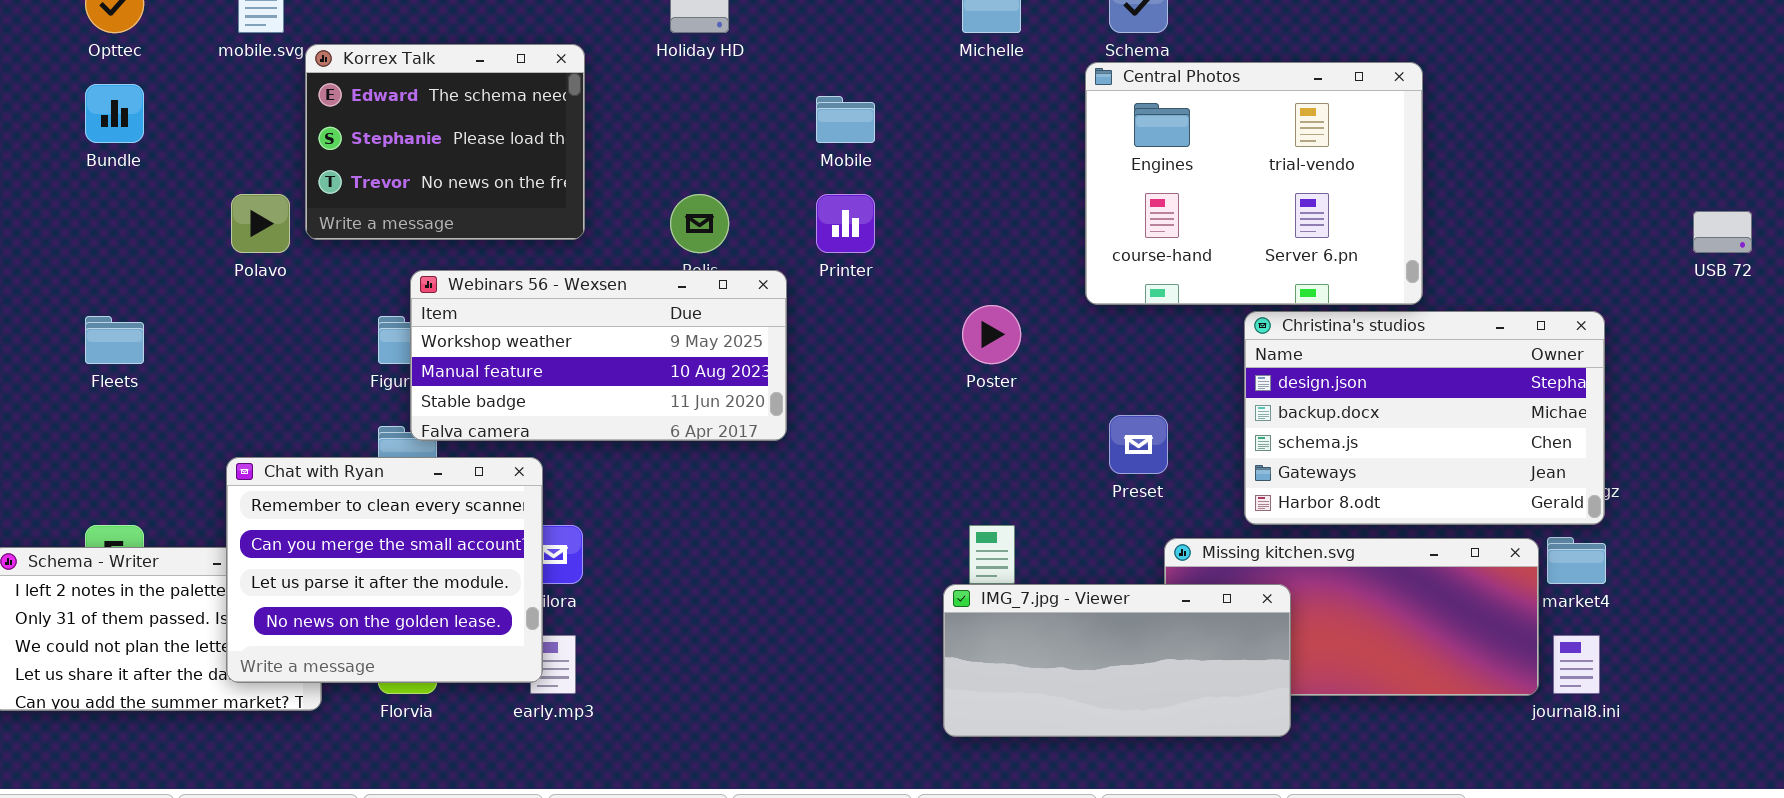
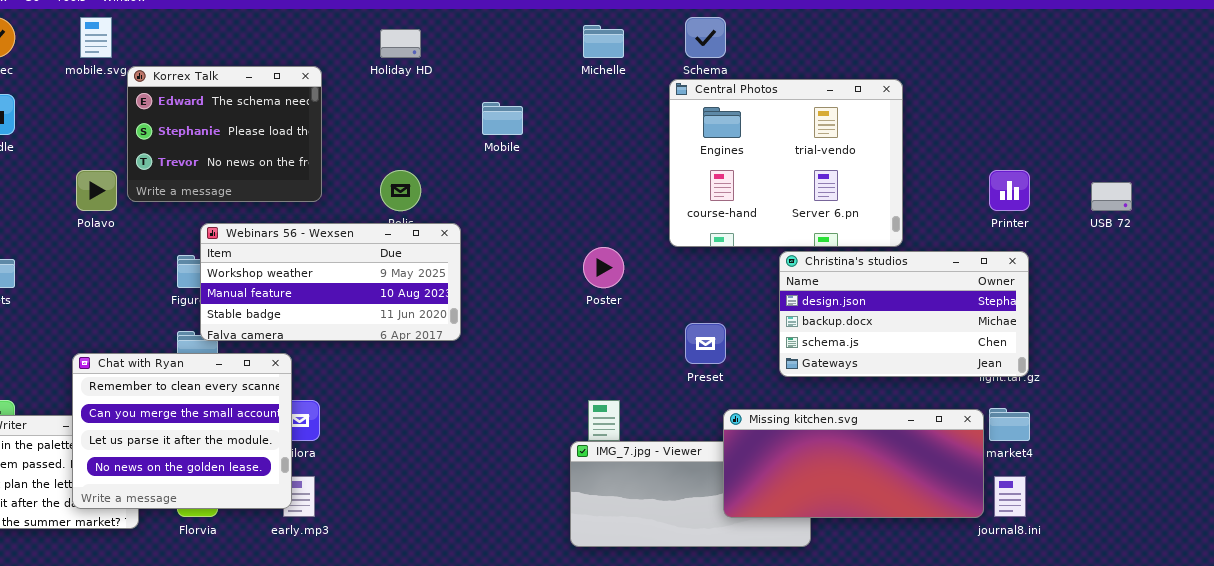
Printer: [816,194,875,253] -> [989,170,1030,211], moved
Christina's studios: [1244,311,1605,525] -> [779,251,1029,377], resized
Missing kitchen.svg: [1164,538,1539,696] -> [723,409,984,518], raised

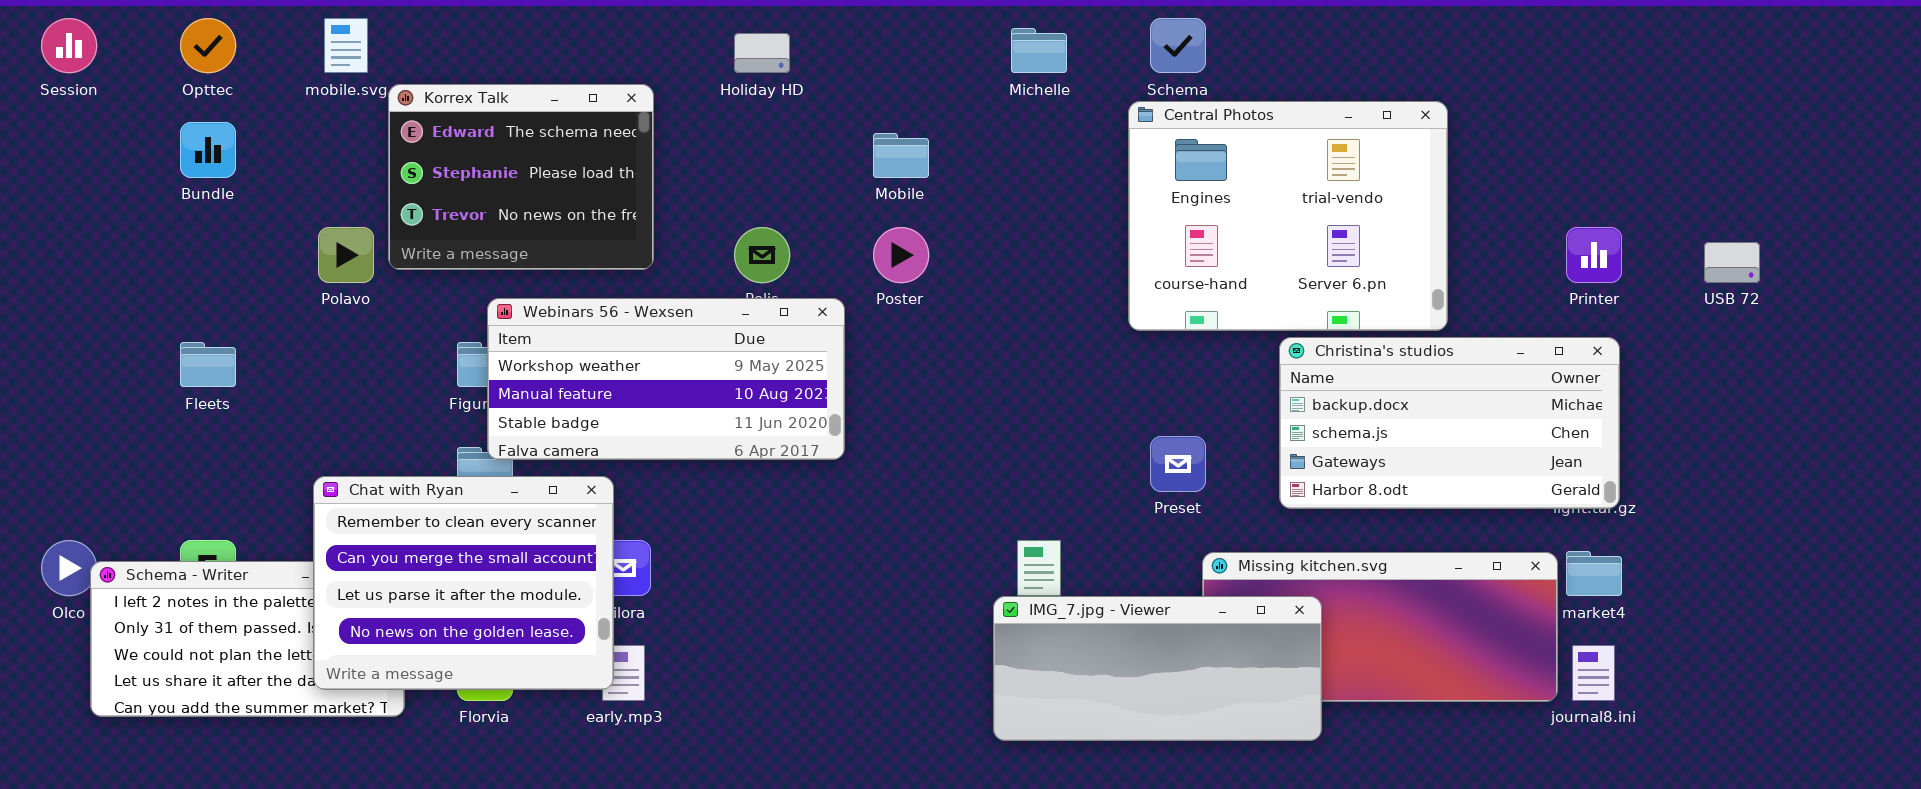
Poster: [583,247,624,288] -> [873,227,929,283], moved
Christina's studios: [779,251,1029,377] -> [1279,337,1620,509], scrolled down 1 row
IMG_7.jpg - Viewer: [570,441,811,547] -> [993,596,1322,741], raised

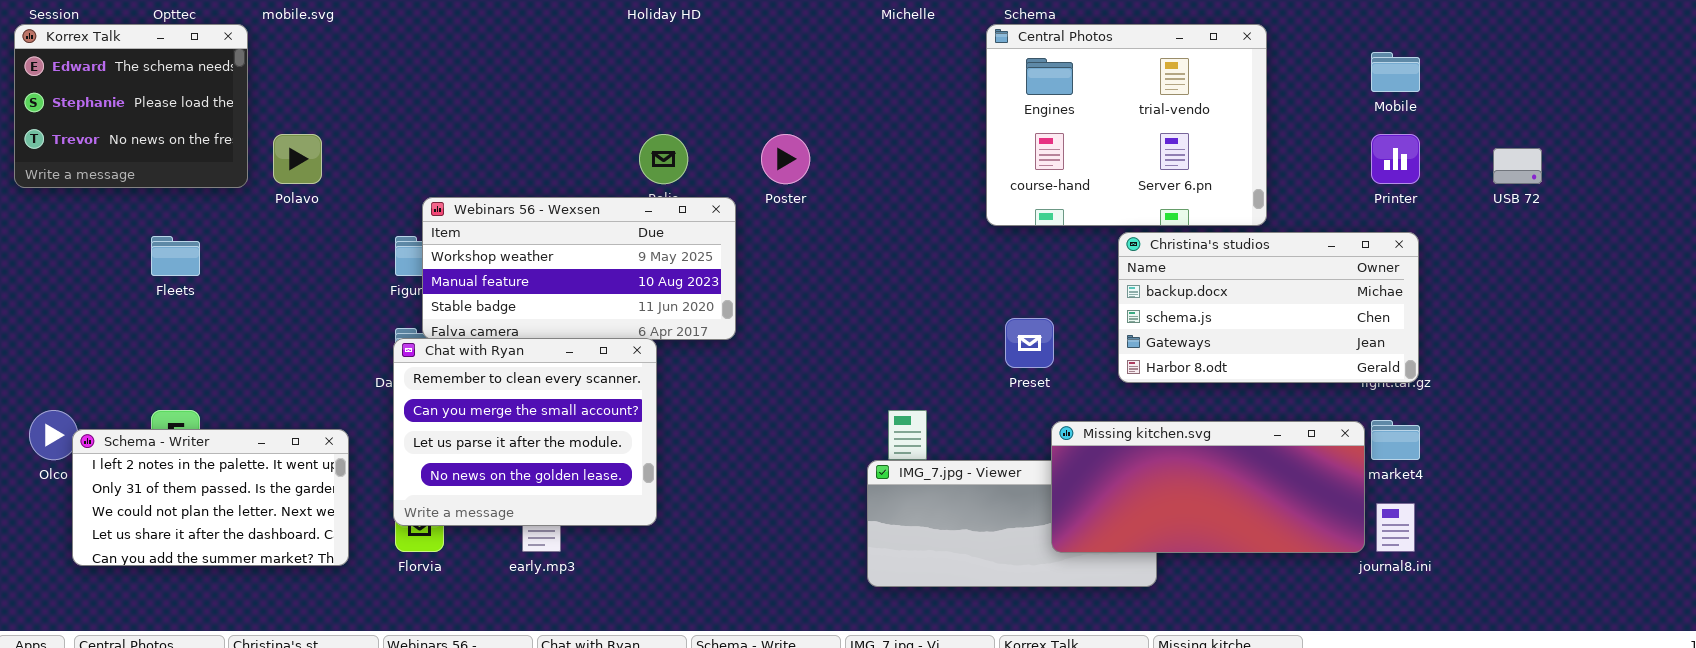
Korrex Talk: [388,84,654,270] -> [14,24,248,188], moved
Mobile: [873,133,929,178] -> [1371,52,1420,92], moved
Chat with Ryan: [313,476,614,690] -> [393,338,657,526], moved
Missing kitchen.svg: [1202,552,1558,702] -> [1051,421,1365,553], raised

